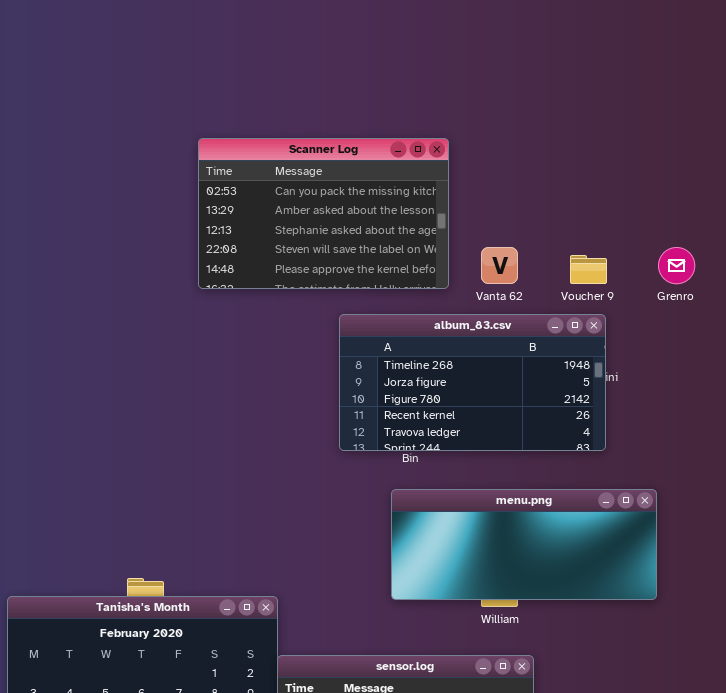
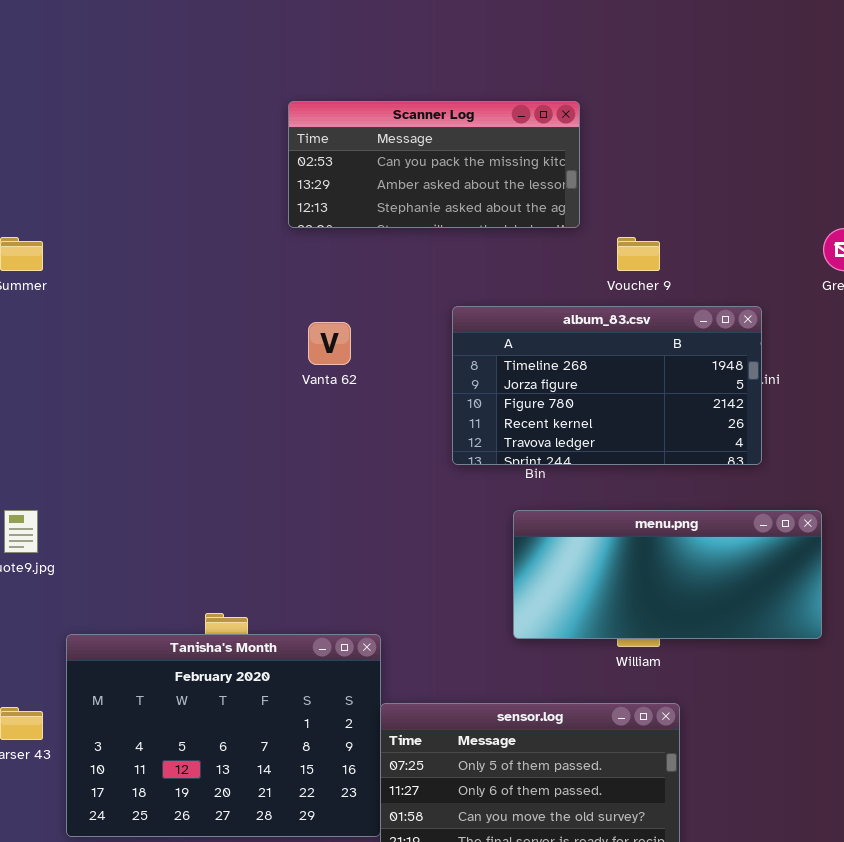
Scanner Log: [198,138,449,289] -> [288,101,580,228], resized
Vanta 62: [481,247,518,284] -> [308,322,351,365], moved
Voucher 9: [570,255,607,284] -> [617,237,660,271], moved

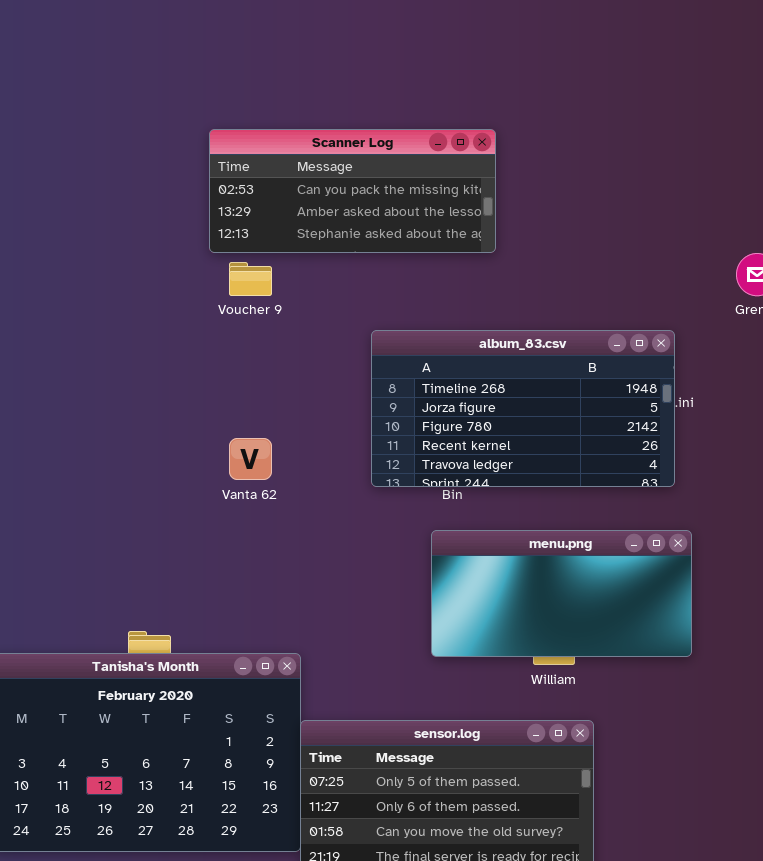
Voucher 9: [617,237,660,271] -> [229,262,272,296], moved
Vanta 62: [308,322,351,365] -> [229,438,272,480], moved
menu.png: [513,510,822,639] -> [431,530,692,657], resized

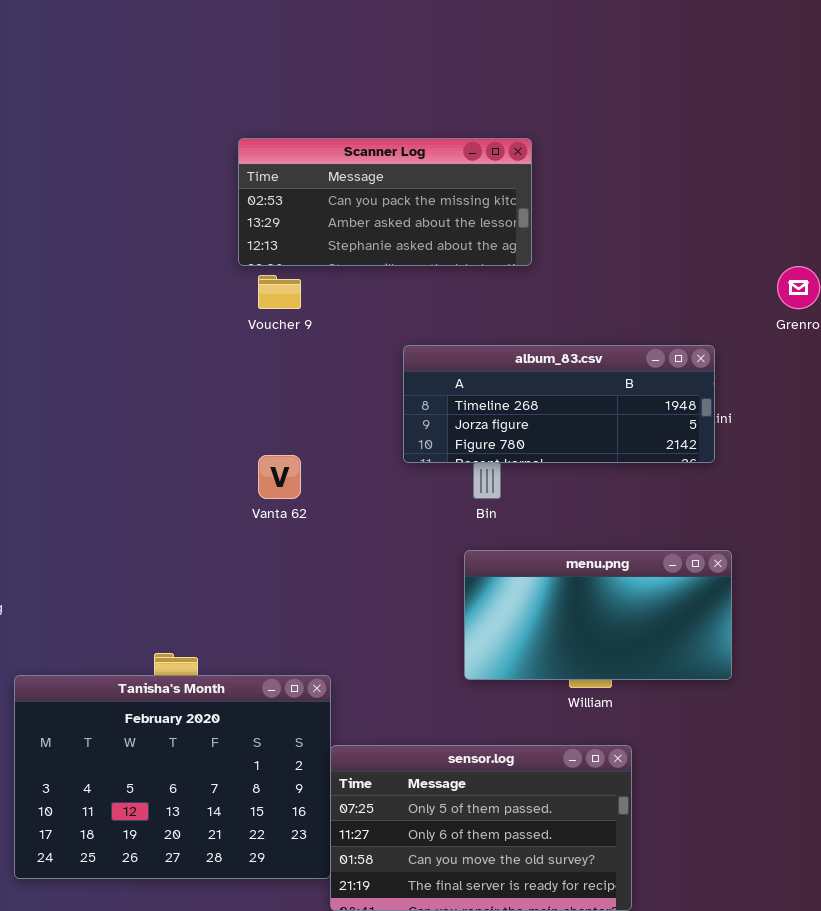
album_83.csv: [371,330,675,487] -> [403,345,715,463], resized

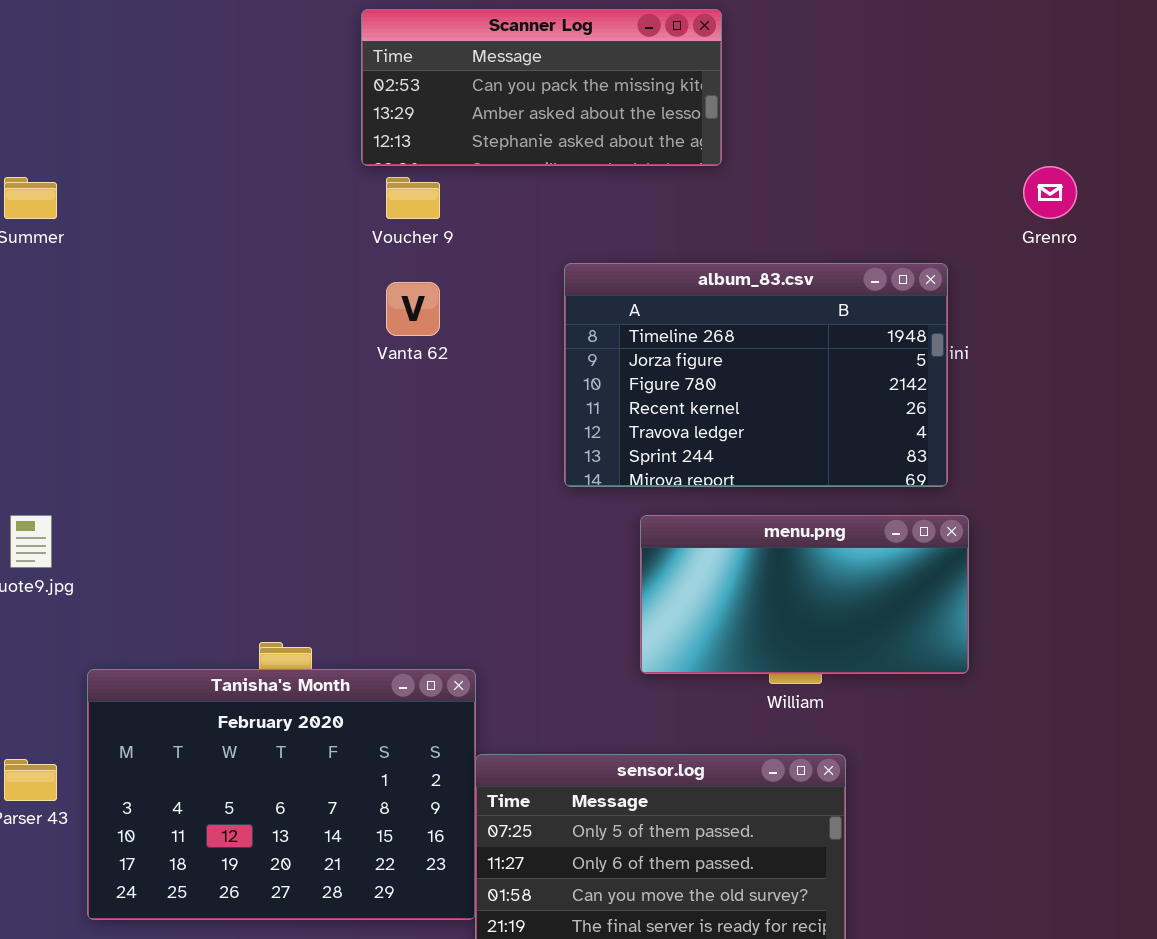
album_83.csv: [403,345,715,463] -> [564,263,948,487], resized
Vanta 62: [258,455,301,499] -> [386,282,440,336], moved

